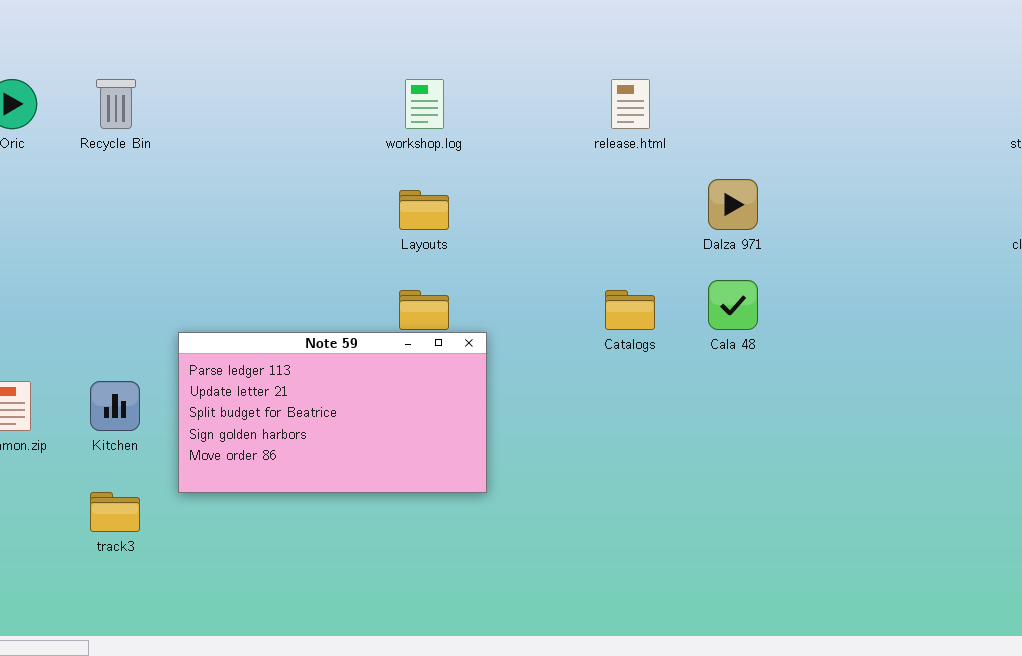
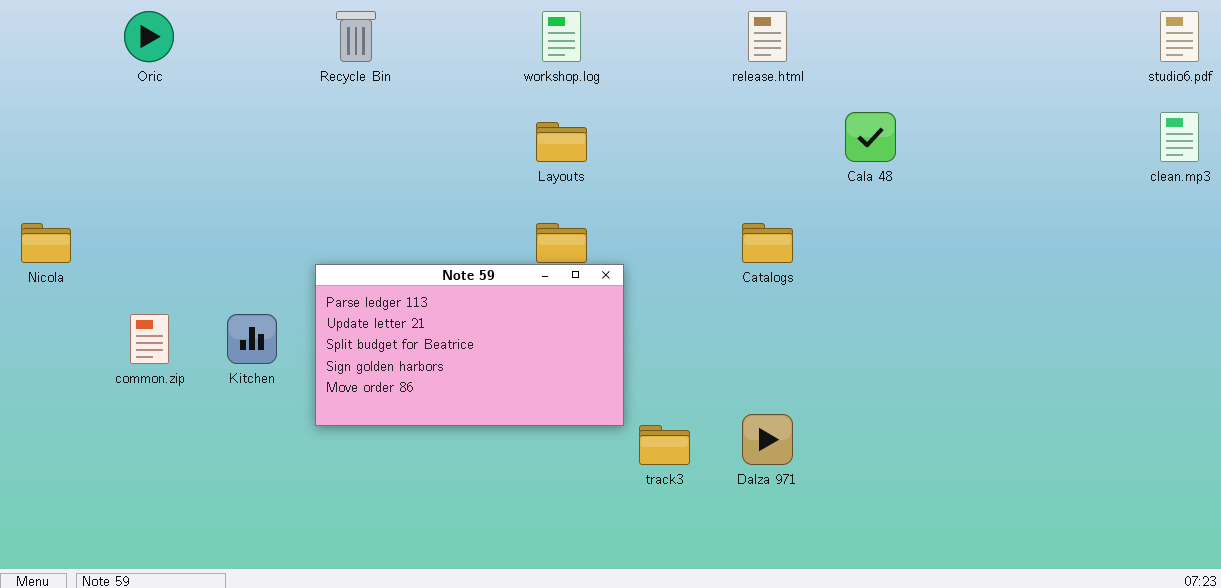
Recycle Bin: [96,79,136,129] -> [336,11,376,62], moved
Dalza 971: [708,179,758,230] -> [742,414,793,465], moved
Cala 48: [708,280,758,330] -> [845,112,896,162], moved
track3: [90,492,140,532] -> [639,425,690,465], moved

